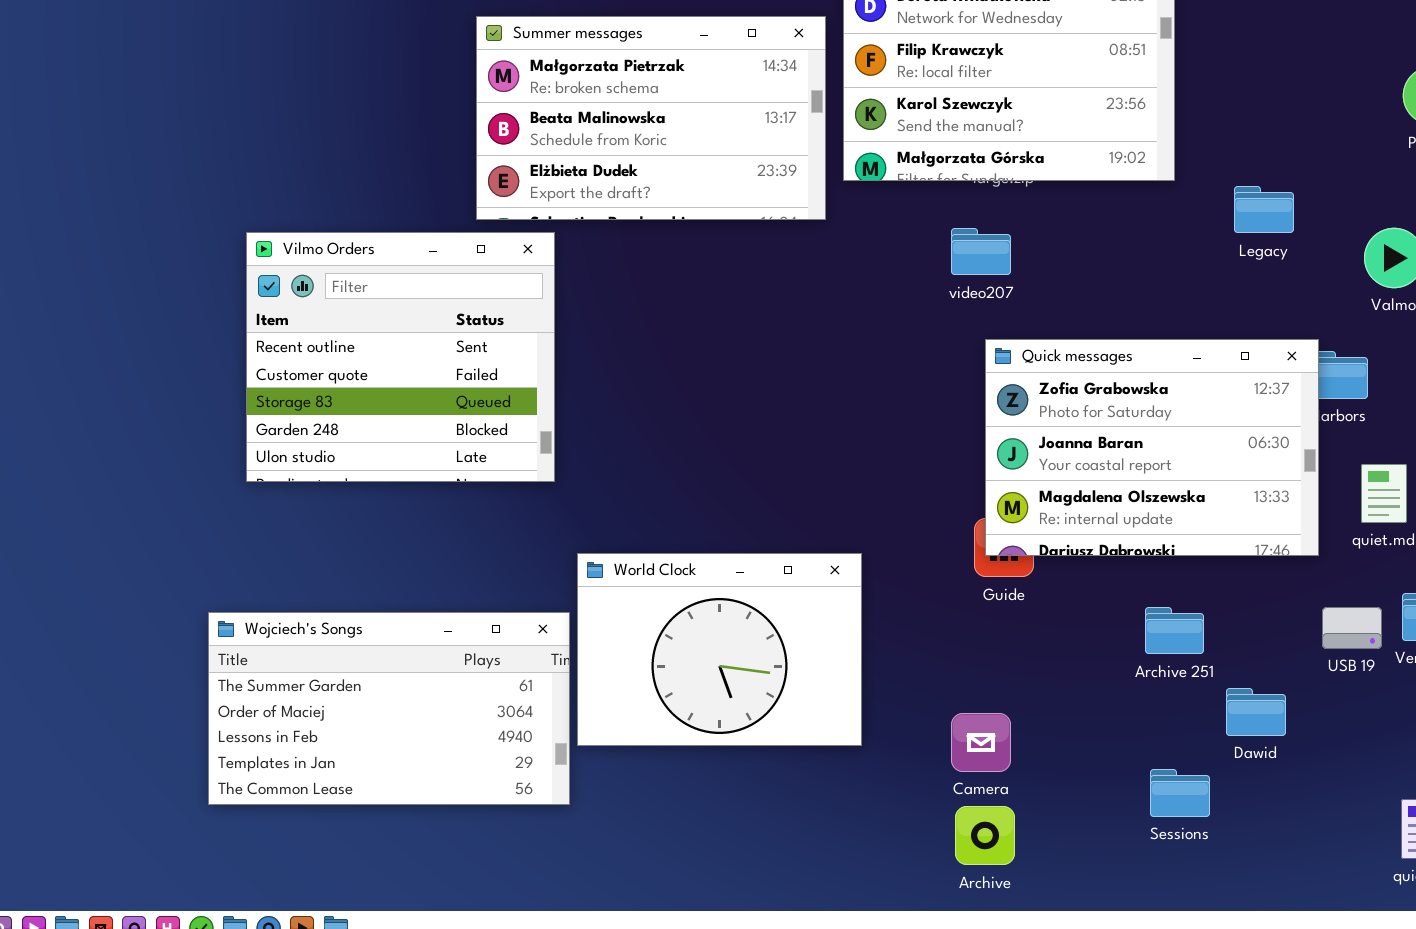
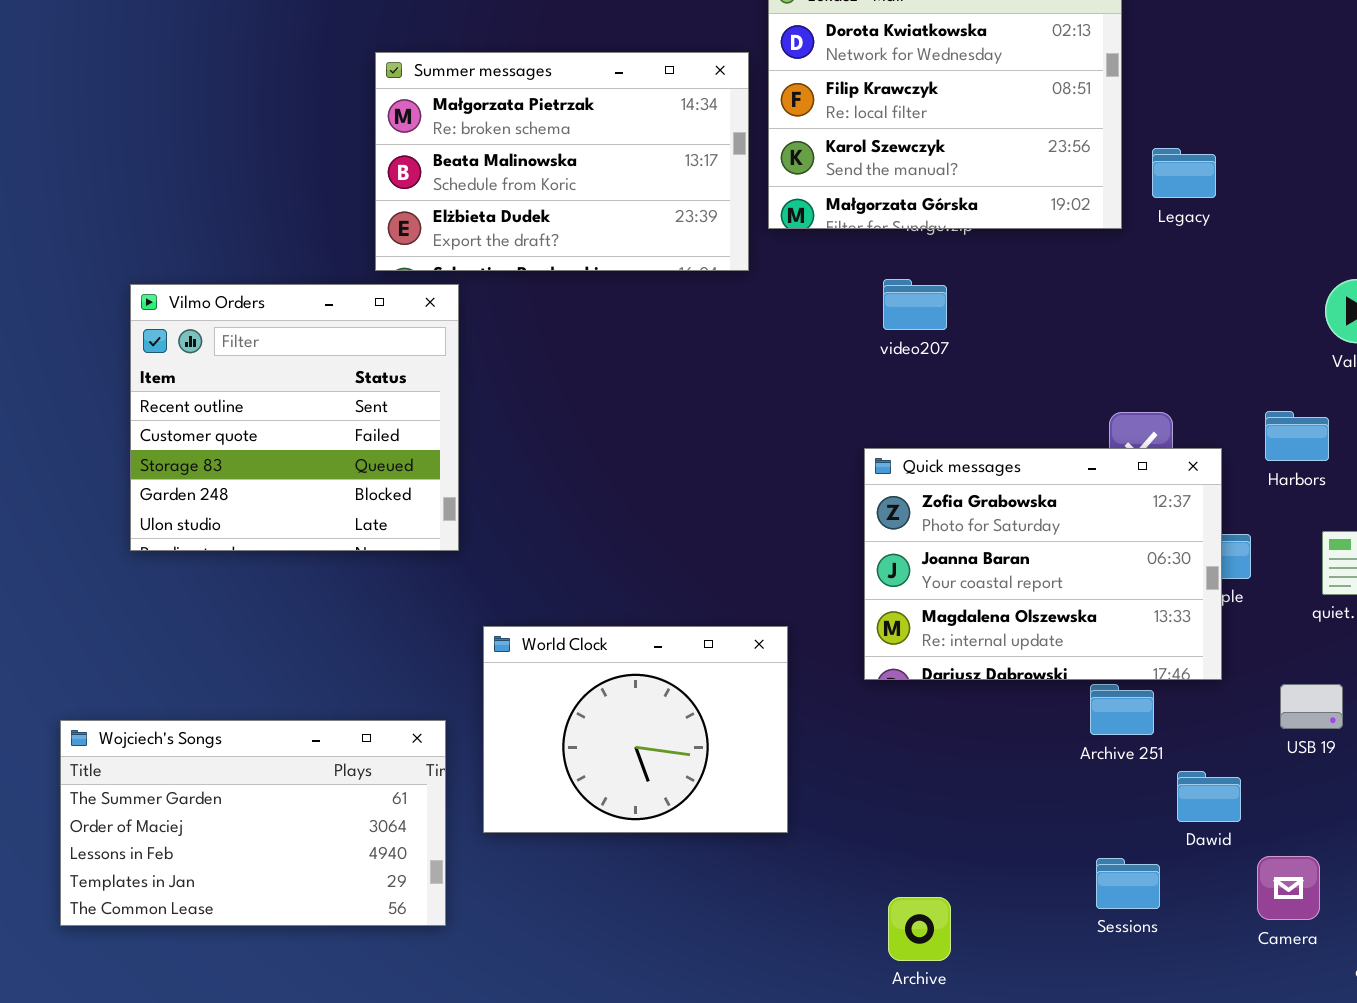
Legacy: [1234,186,1294,233] -> [1152,148,1216,198], moved
Quick messages: [985,339,1319,556] -> [864,448,1222,680], moved
Wojciech's Songs: [208,612,570,805] -> [60,720,446,926], moved
Camera: [951,713,1011,772] -> [1257,856,1320,920], moved

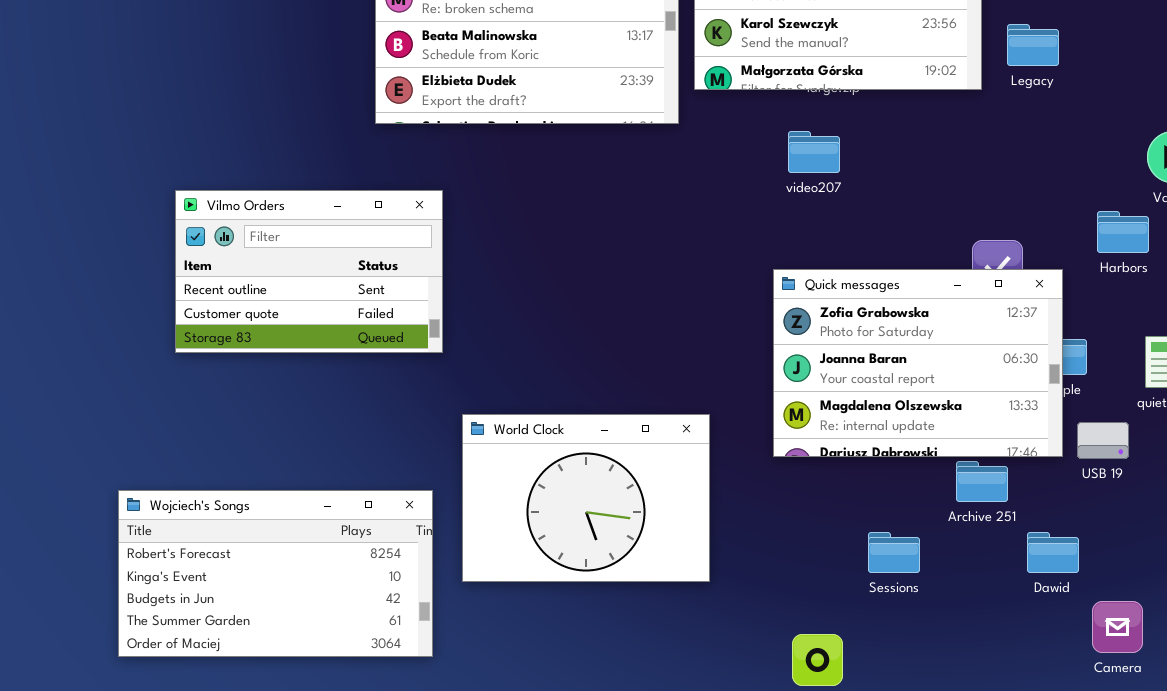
Vilmo Orders: [130,284,459,551] -> [175,190,443,353], resized
Harbors: [1265,411,1329,461] -> [1097,211,1149,253], moved
USB 19: [1280,684,1343,729] -> [1077,422,1129,459], moved
Wojciech's Songs: [60,720,446,926] -> [118,490,433,657], scrolled up 3 rows
Sessions: [1096,858,1160,909] -> [868,532,920,573], moved

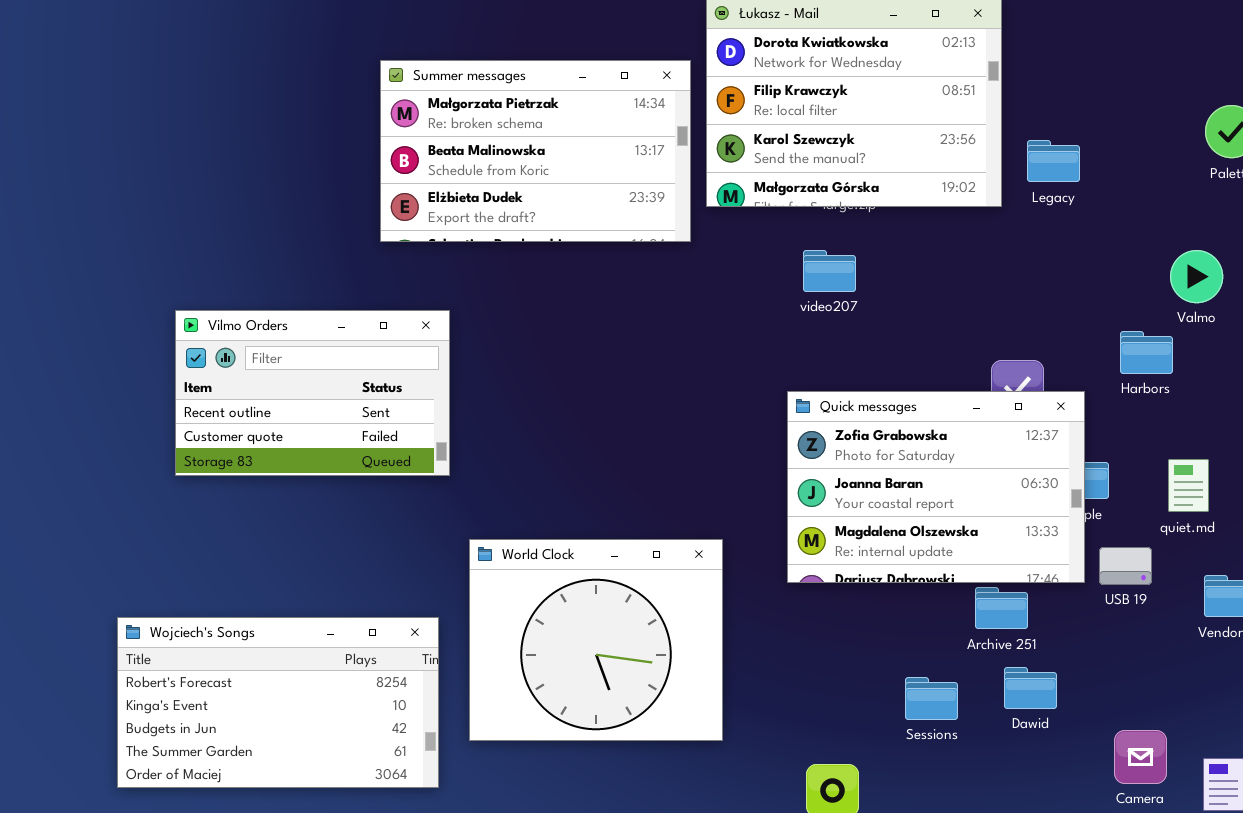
World Clock: [462,414,710,582] -> [469,539,723,741], resized
Sessions: [868,532,920,573] -> [905,677,958,720], moved
Dawid: [1027,532,1079,573] -> [1004,667,1057,709], moved

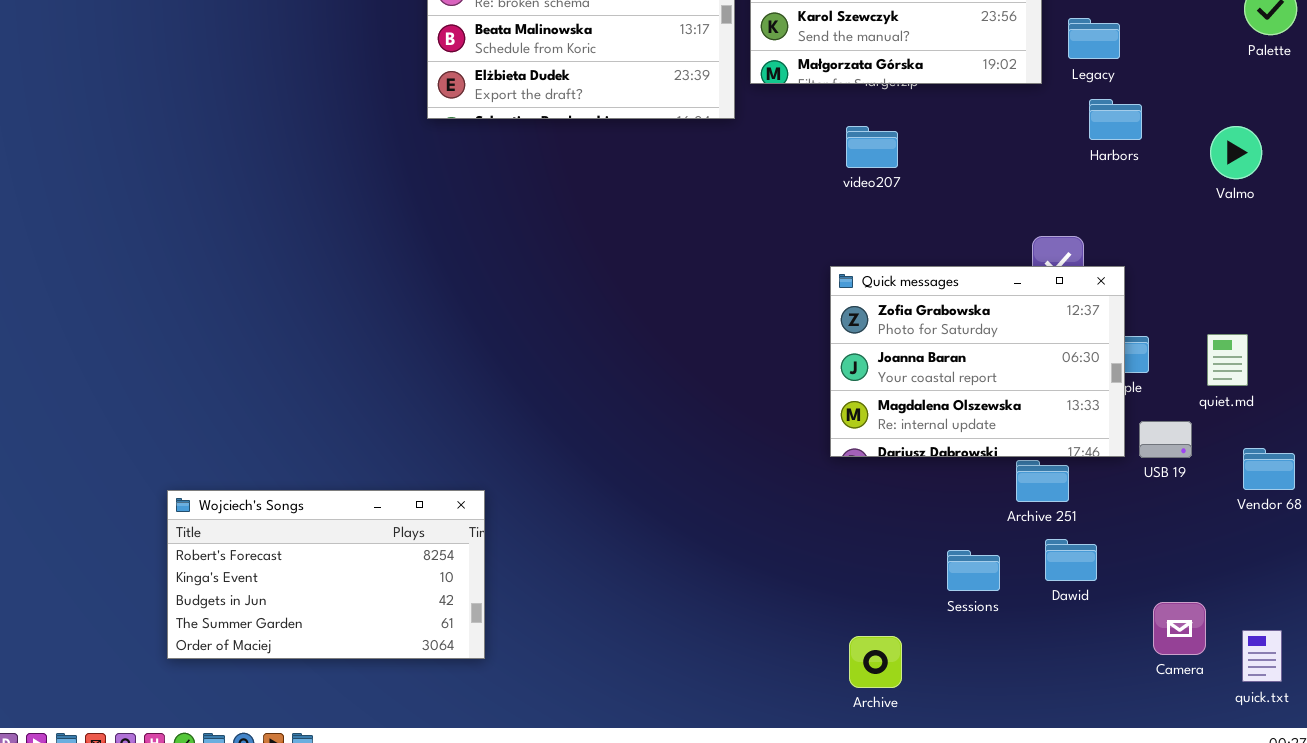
Vilmo Orders: [175,310,450,476] -> none, closed
Harbors: [1120,331,1173,374] -> [1089,99,1142,140], moved
World Clock: [469,539,723,741] -> none, closed

